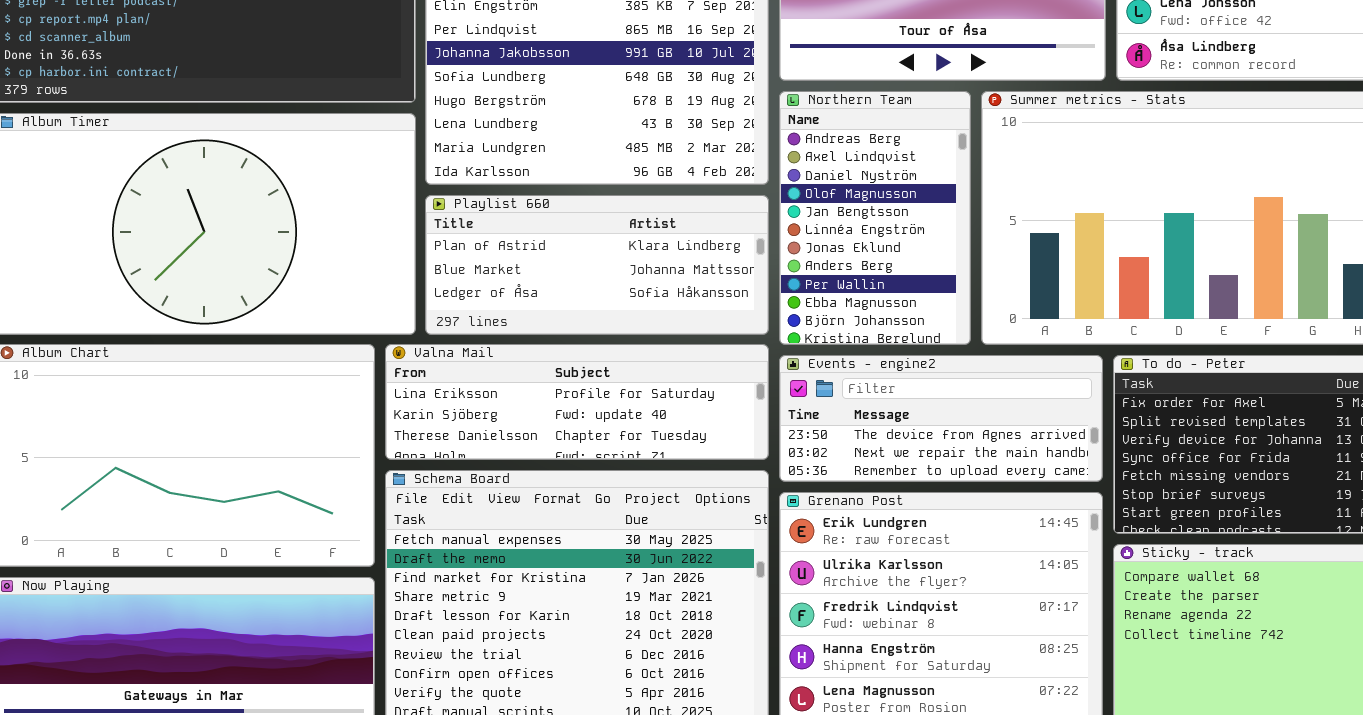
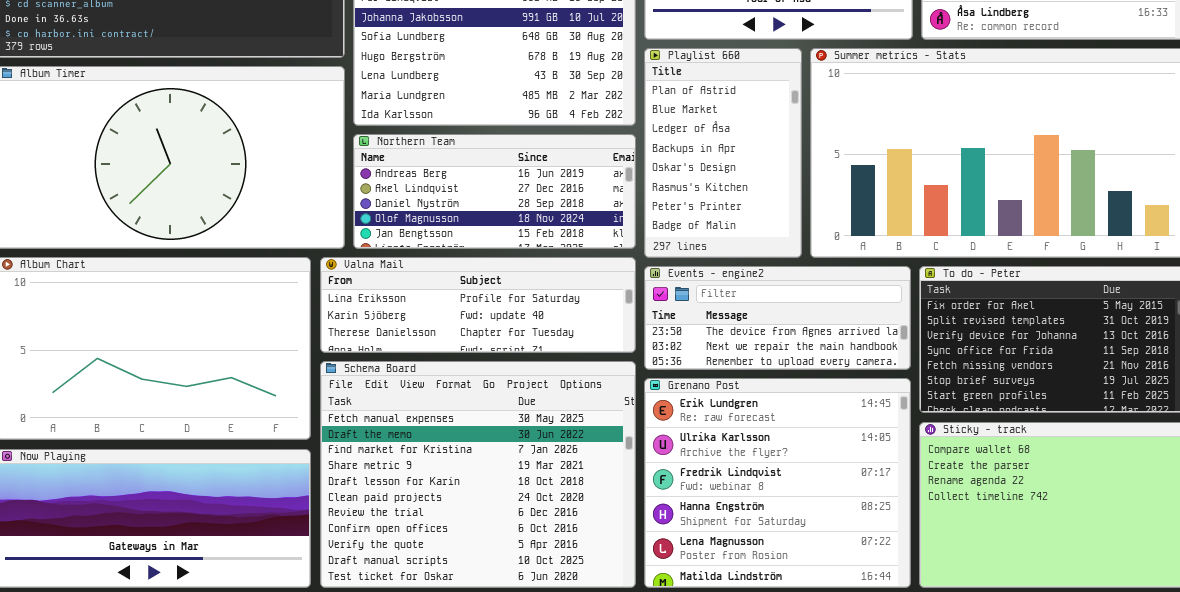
Northern Team: [779,91,971,345] -> [353,134,636,249], moved, resized
Playlist 660: [425,195,769,335] -> [644,48,802,258], moved, resized

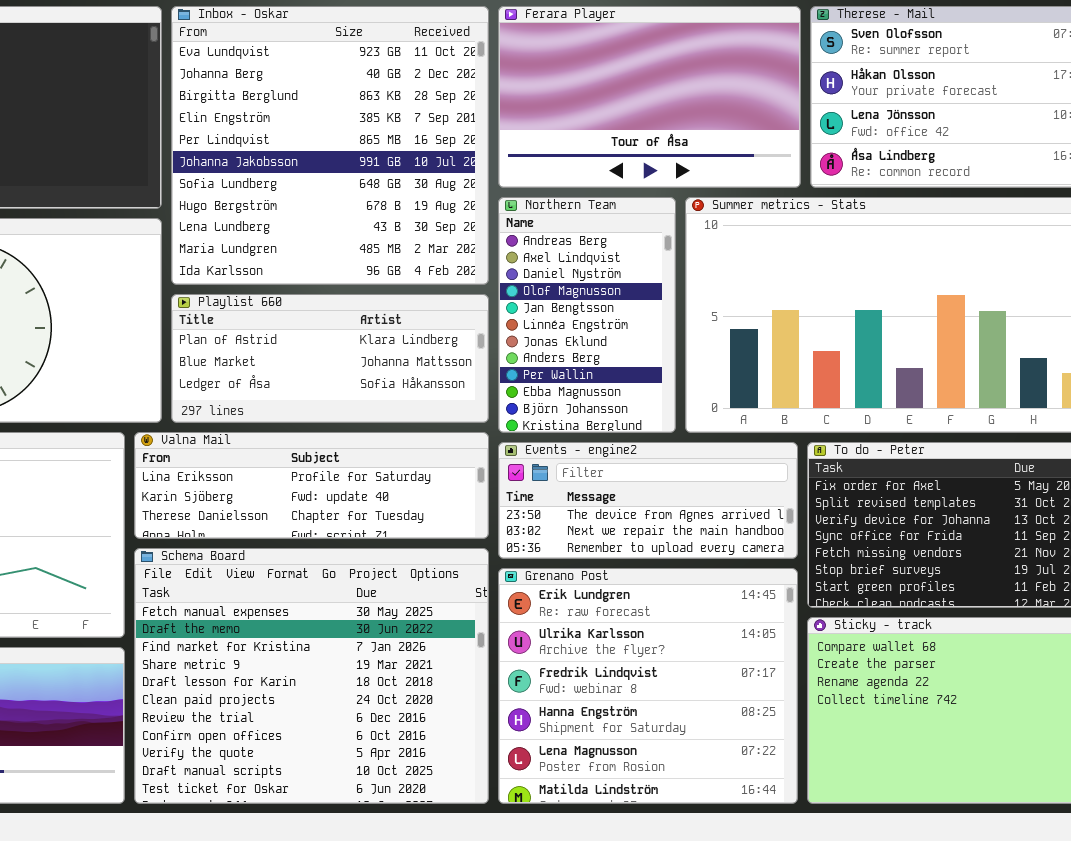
Playlist 660: [644,48,802,258] -> [171,294,489,423], moved, resized
Northern Team: [353,134,636,249] -> [498,197,676,433], moved, resized

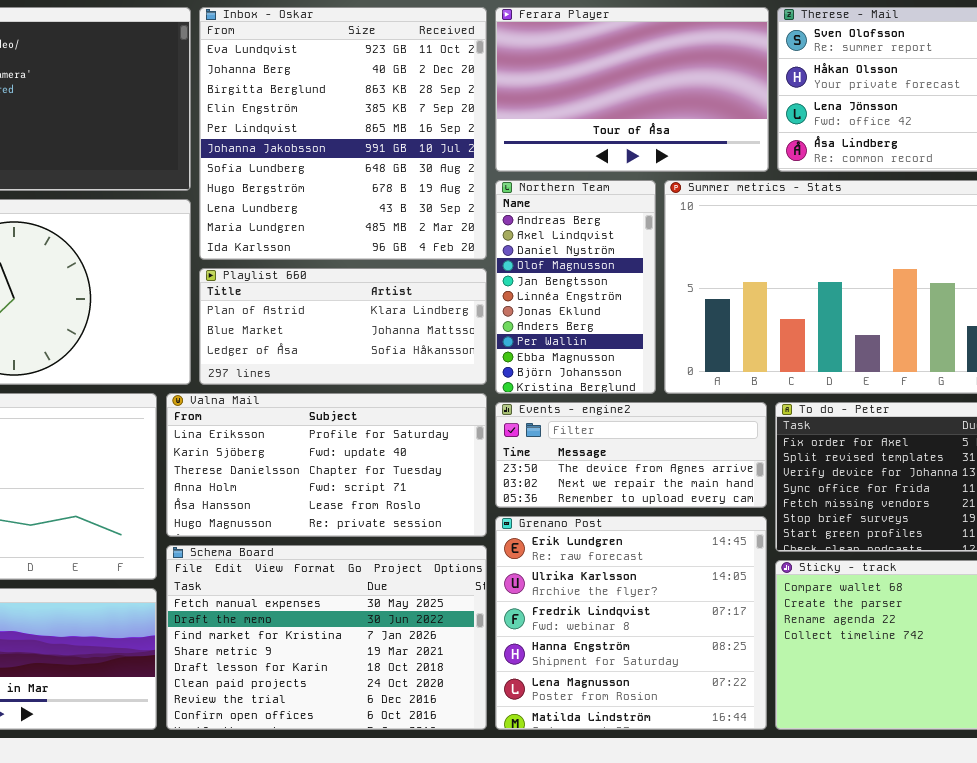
Valna Mail: [134,432,489,539] -> [166,393,487,537], resized
Schema Board: [134,548,489,804] -> [166,545,487,730], resized

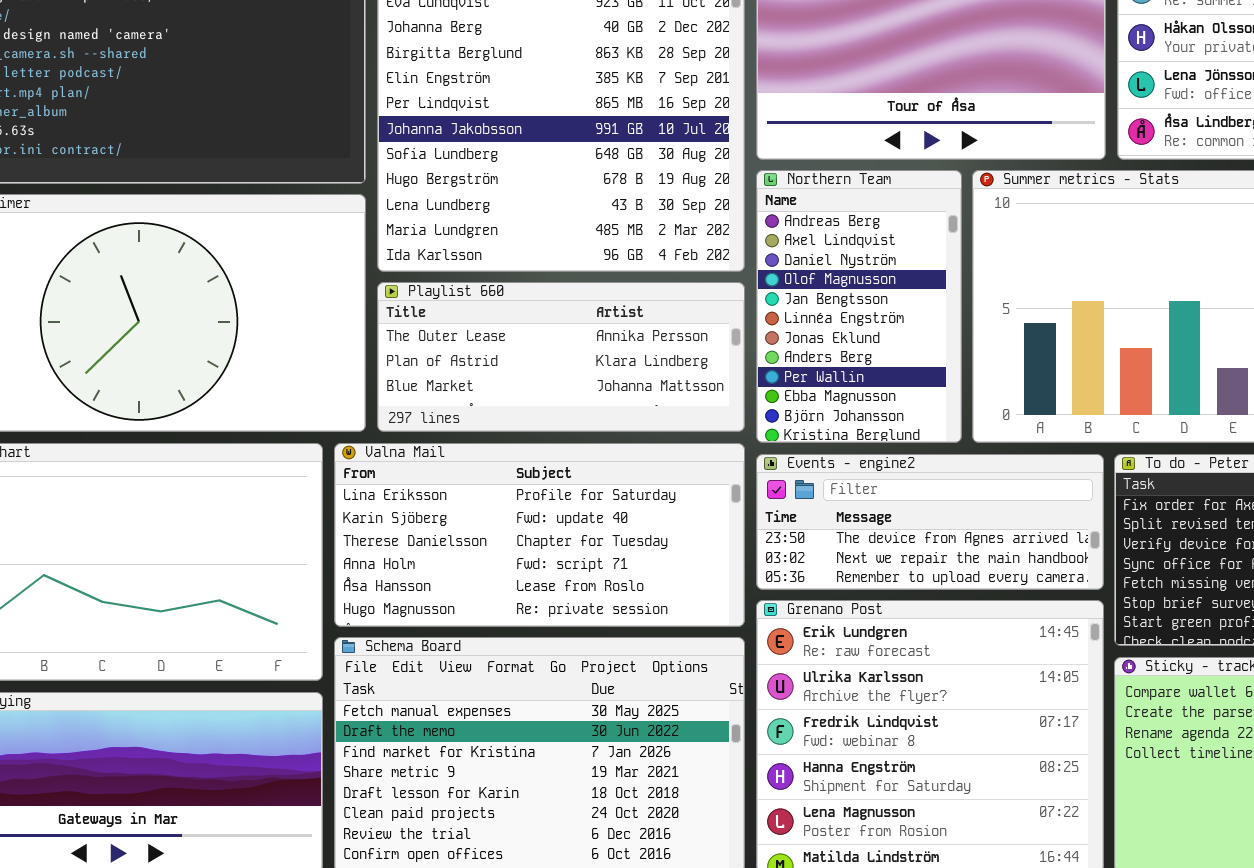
Playlist 660: [199,268,487,385] -> [377,282,745,432], scrolled up 1 row

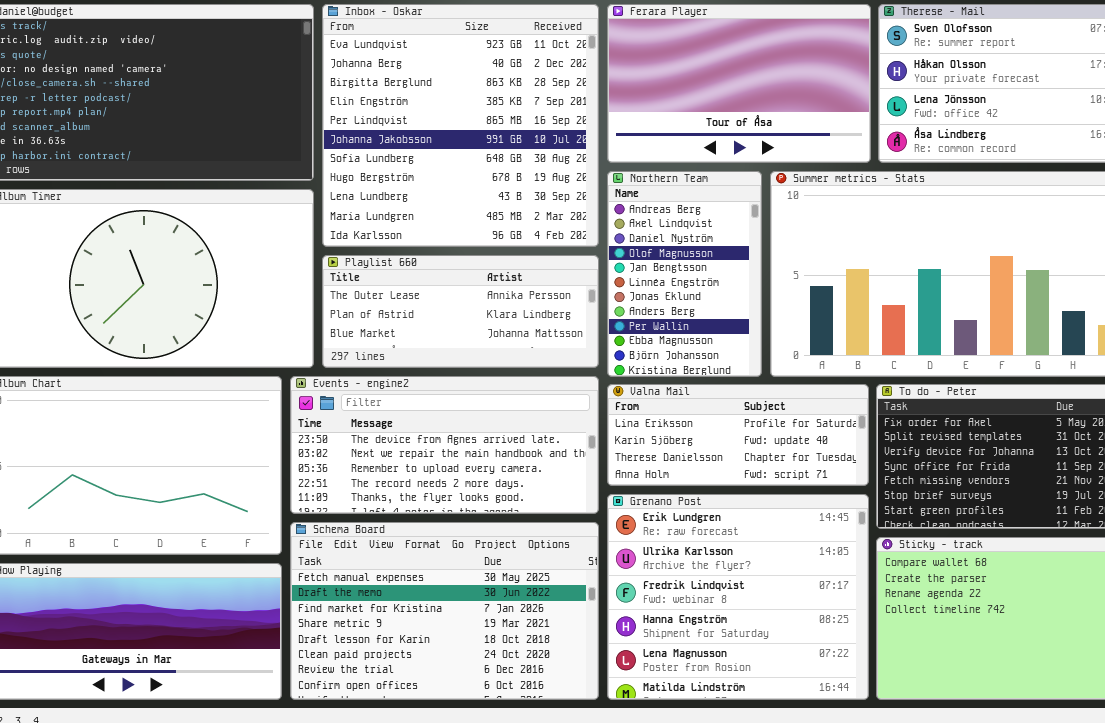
Valna Mail: [334,443,745,627] -> [607,384,869,486], moved, resized
Events - engine2: [756,454,1104,590] -> [290,376,599,514], moved, resized

